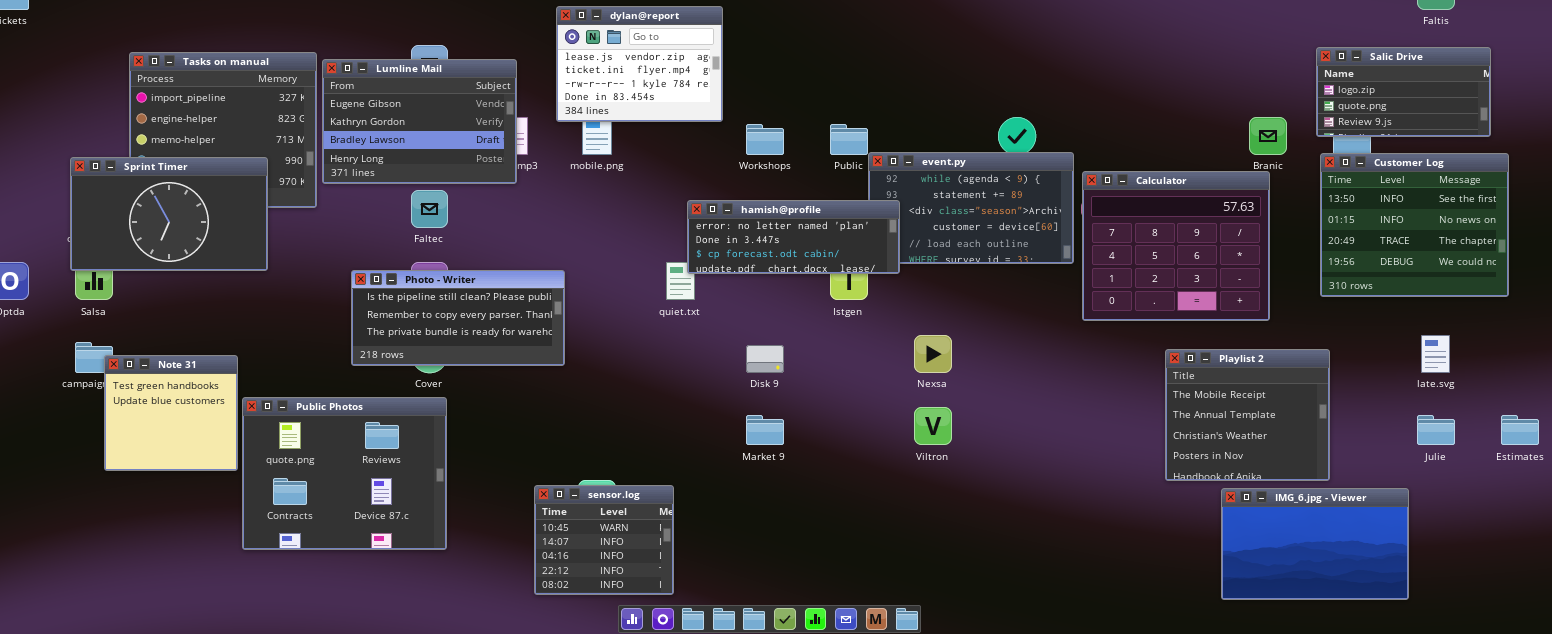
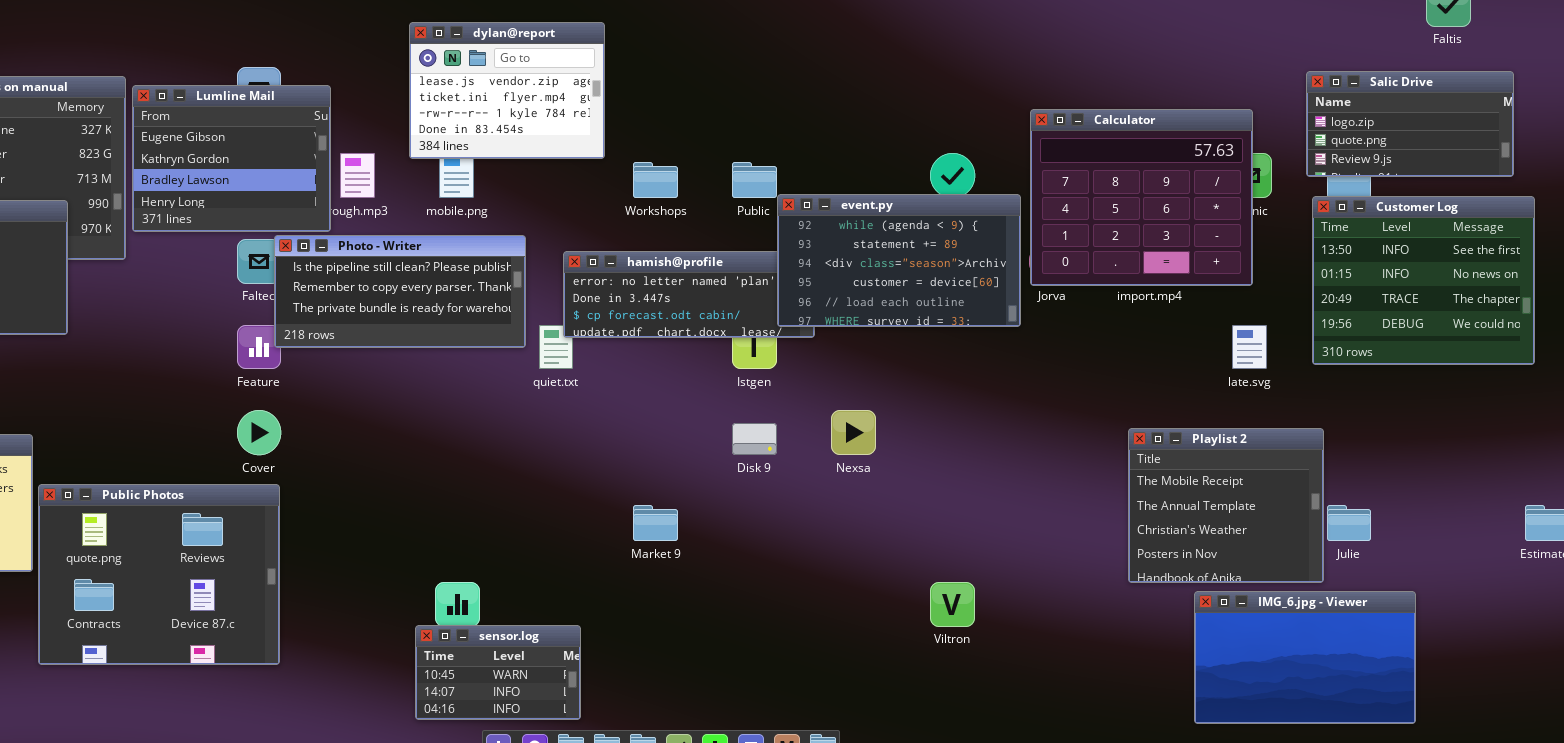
Lumline Mail: [322,59,517,184] -> [132,85,331,232], resized
event.py: [868,152,1074,264] -> [777,194,1021,327], raised
Calculator: [1082,171,1270,321] -> [1030,109,1253,286], moved
Photo - Writer: [351,270,565,366] -> [274,235,526,348], moved
late.svg: [1421,335,1450,373] -> [1232,325,1267,369], moved
Disk 9: [746,345,784,373] -> [732,423,777,455], moved
Viltron: [914,407,952,445] -> [930,582,975,627], moved
Julie: [1417,415,1455,445] -> [1327,505,1371,541], moved
sensor.log: [534,485,674,595] -> [415,625,581,720], moved, resized

